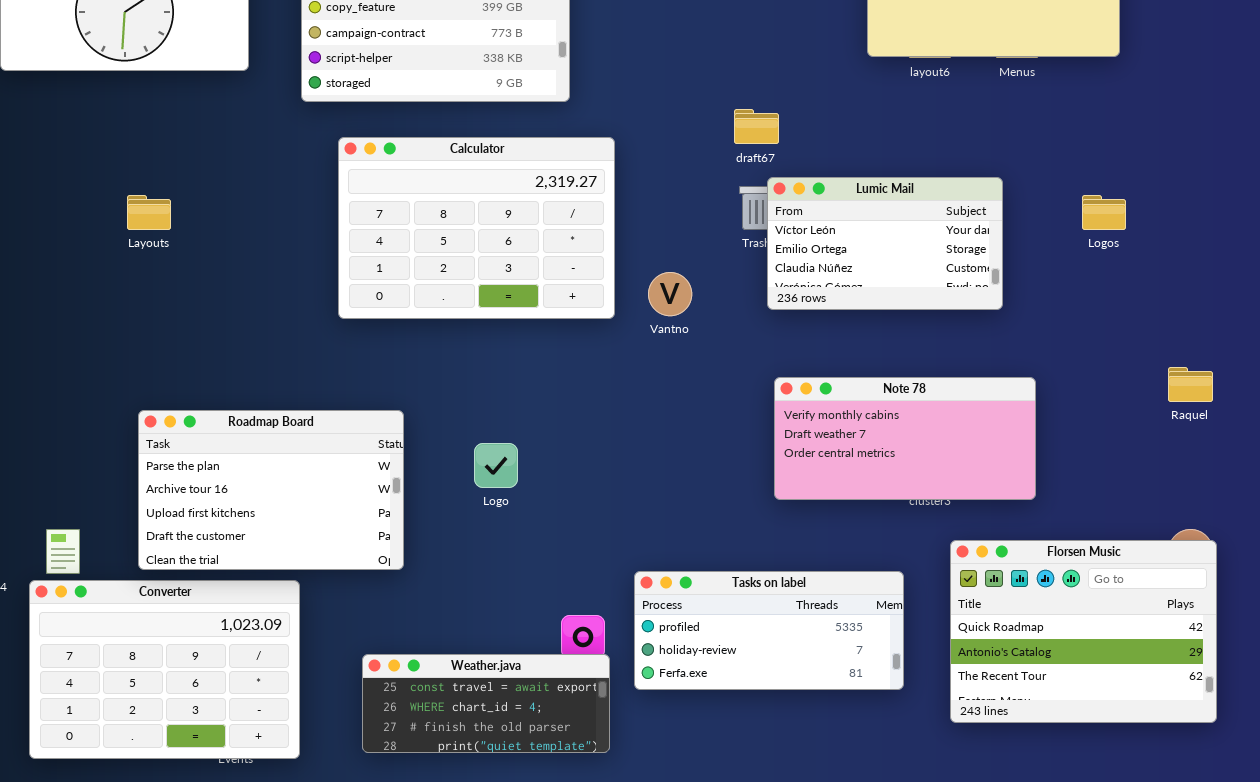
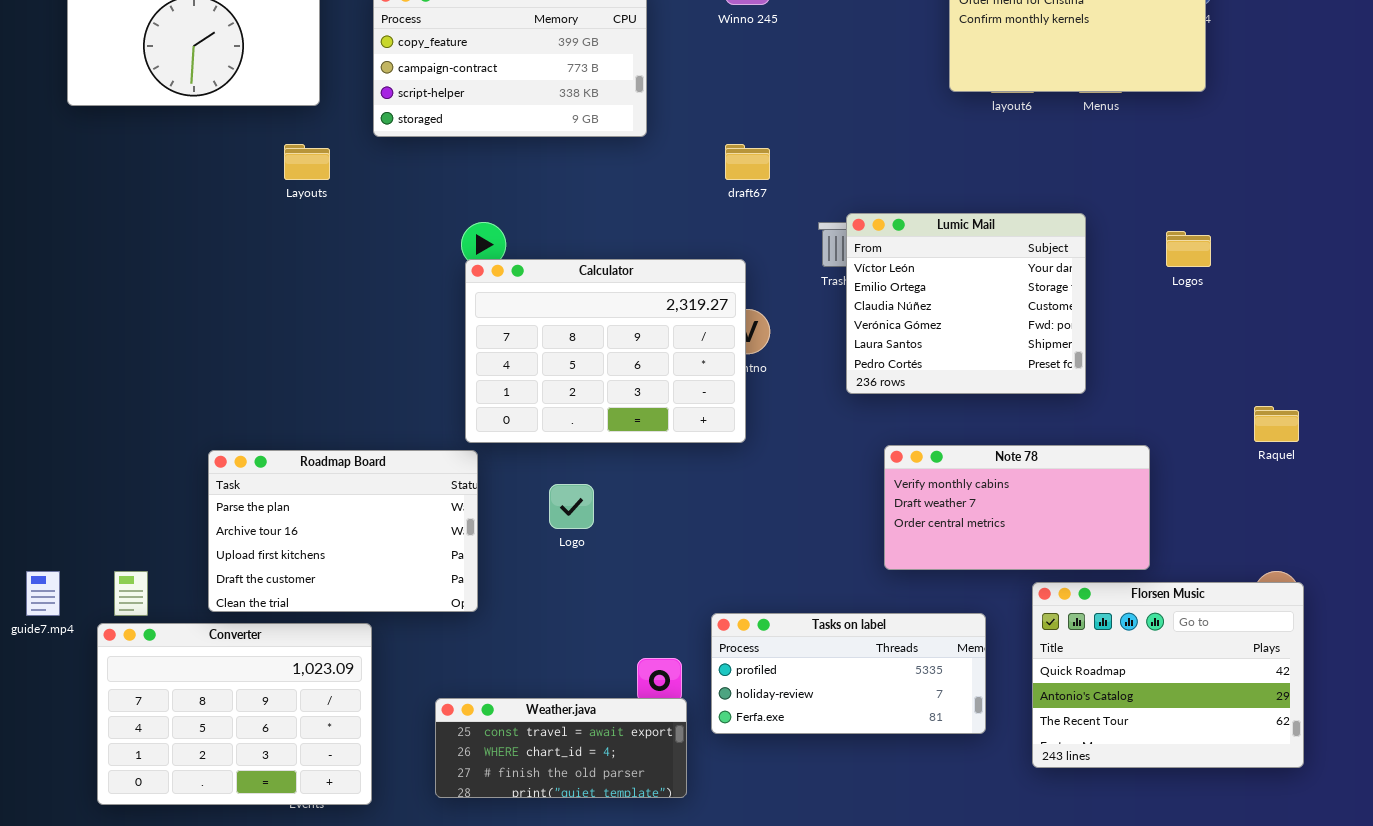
draft67: [734,109,779,144] -> [725,144,770,180], moved
Calculator: [338,137,615,319] -> [465,259,746,443], moved
Lumic Mail: [767,177,1003,310] -> [846,213,1086,394], resized
Layouts: [127,195,171,230] -> [284,144,330,180], moved
Note 78: [774,377,1036,500] -> [884,445,1150,570], moved

